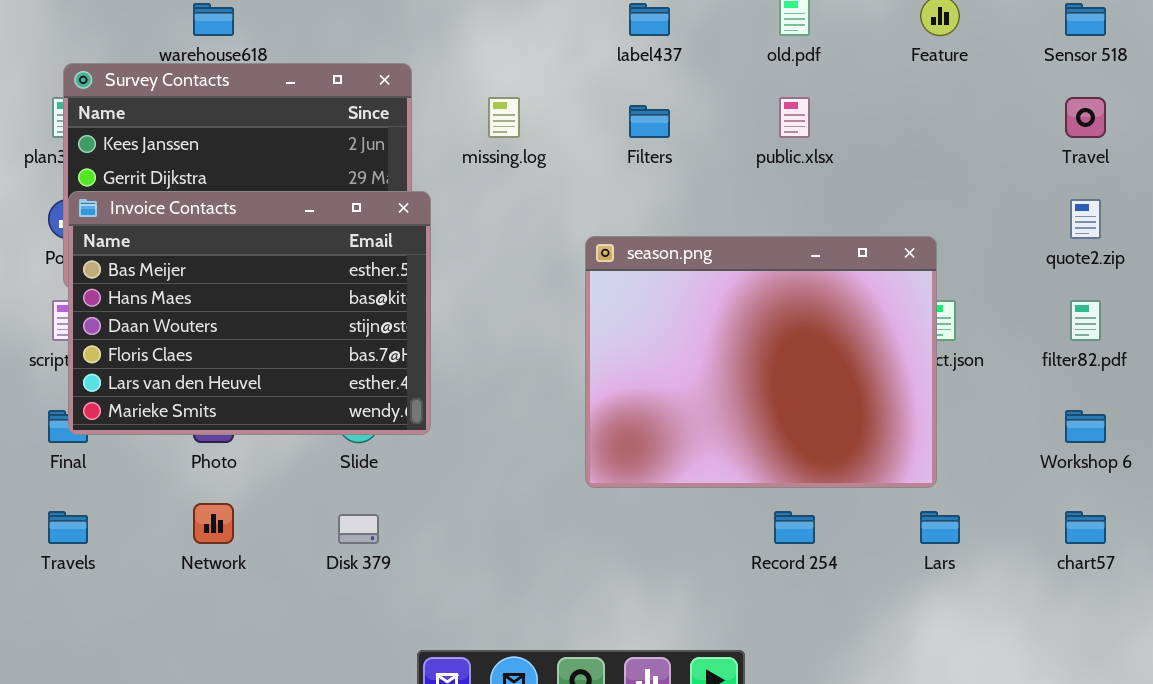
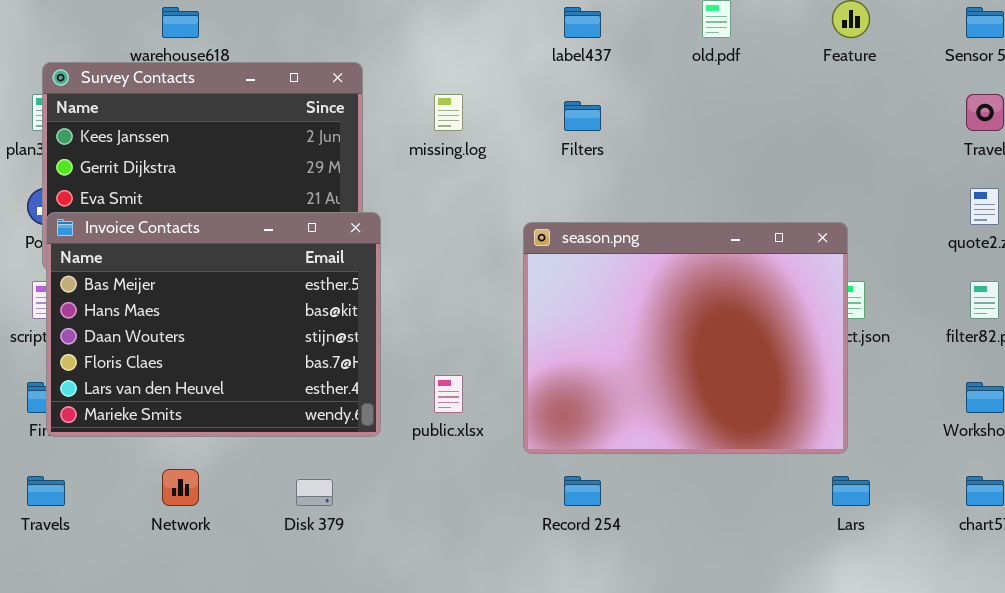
public.xlsx: [779,97,810,138] -> [434,375,463,413], moved
Invoice Contacts: [68,191,431,435] -> [46,212,381,437], moved
Record 254: [774,511,815,544] -> [564,476,601,506], moved

